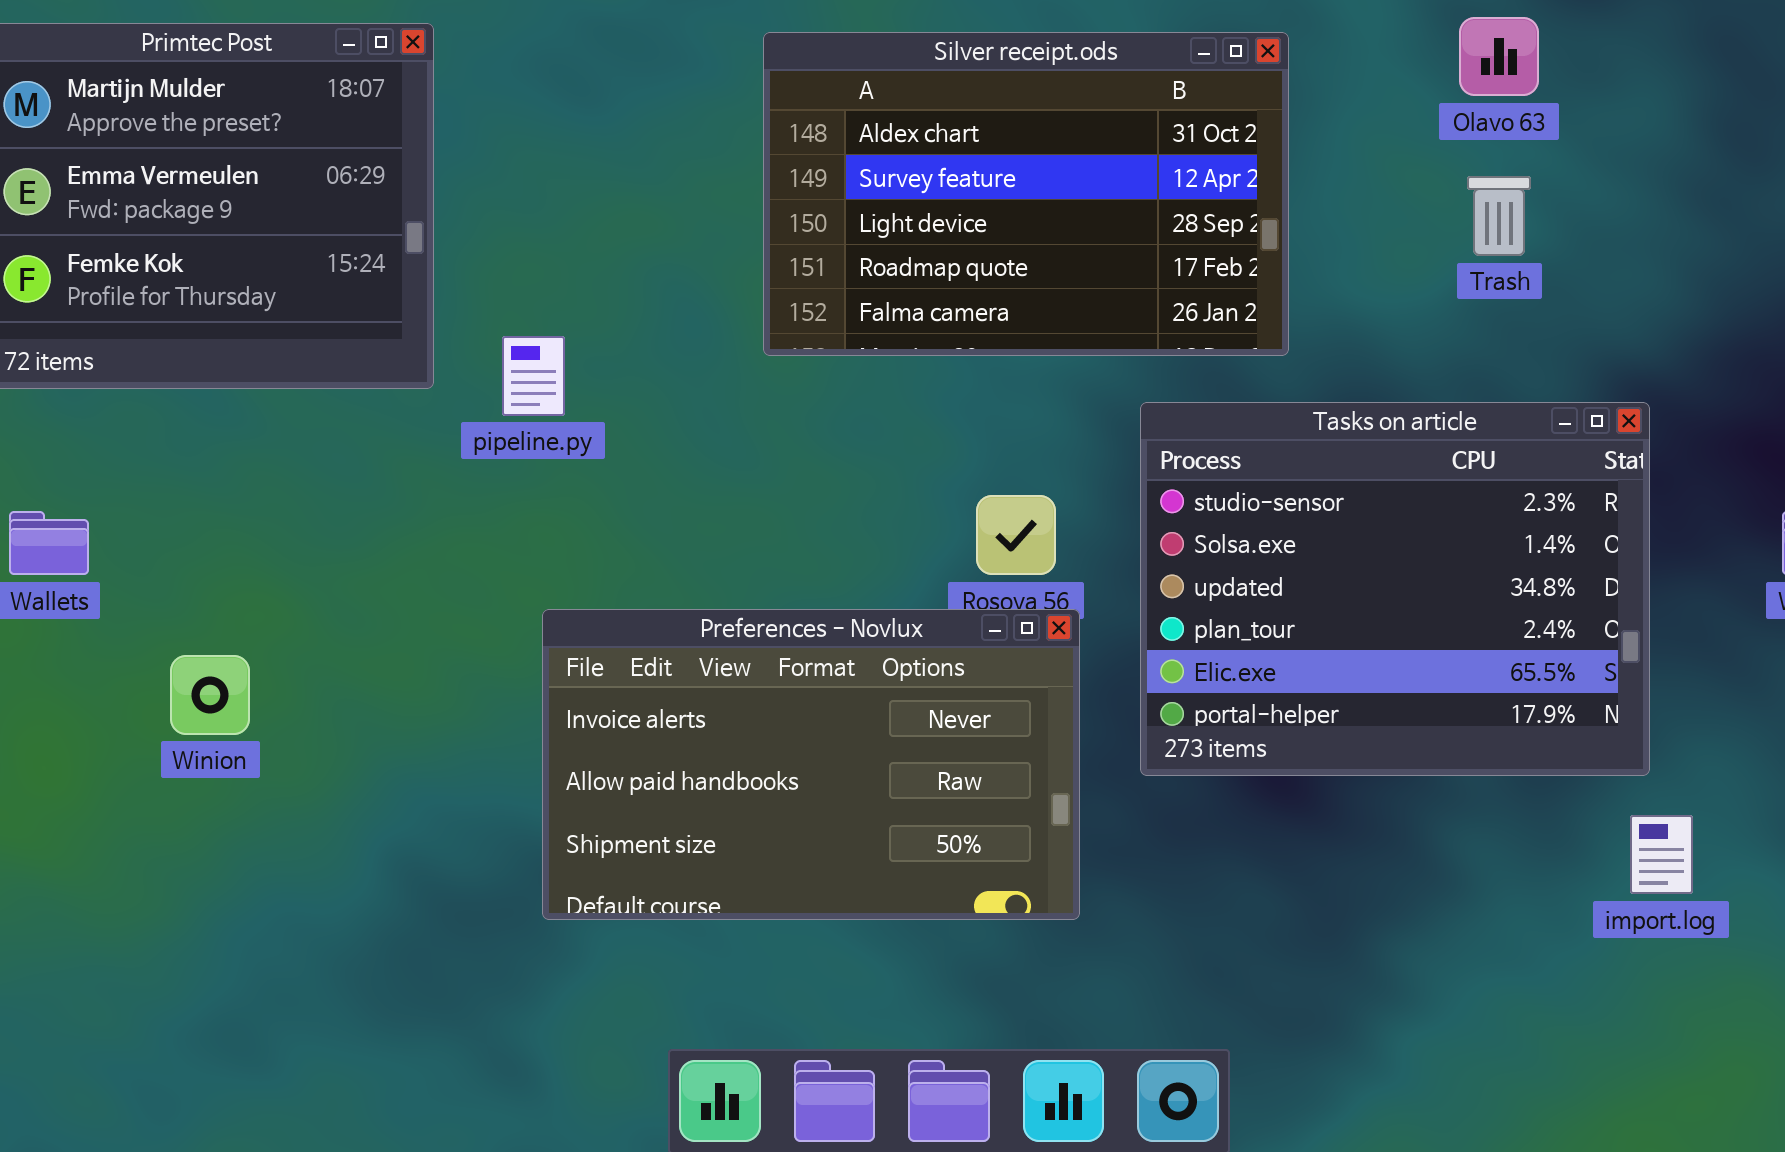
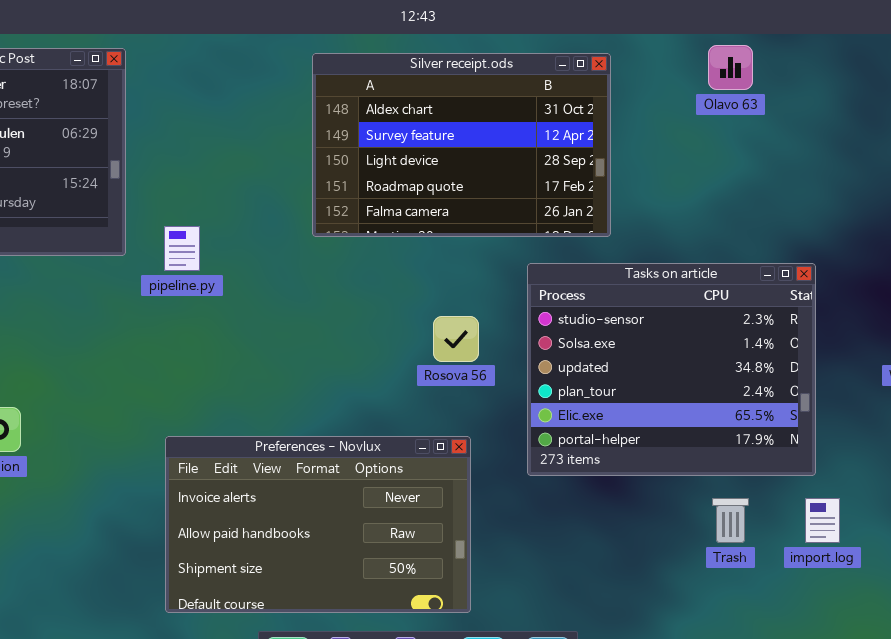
Trash: [1467,176,1531,256] -> [712,498,749,543], moved
Preferences - Novlux: [542,609,1080,920] -> [165,436,471,613], moved

